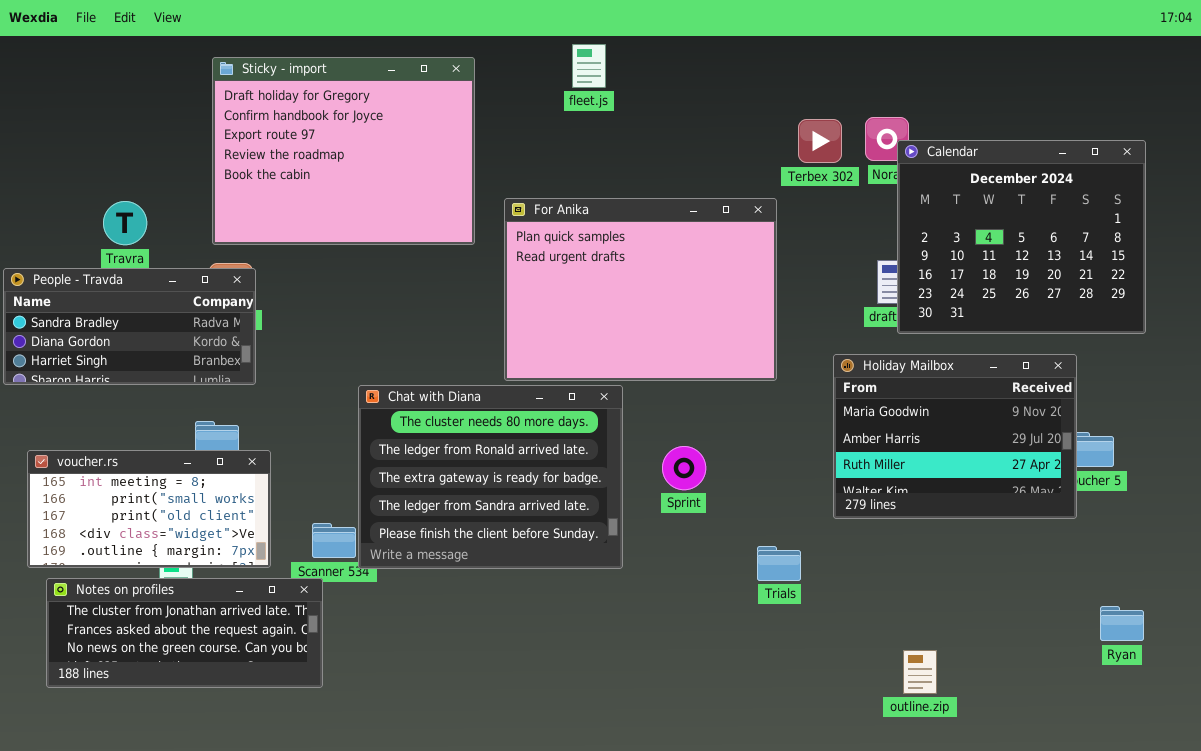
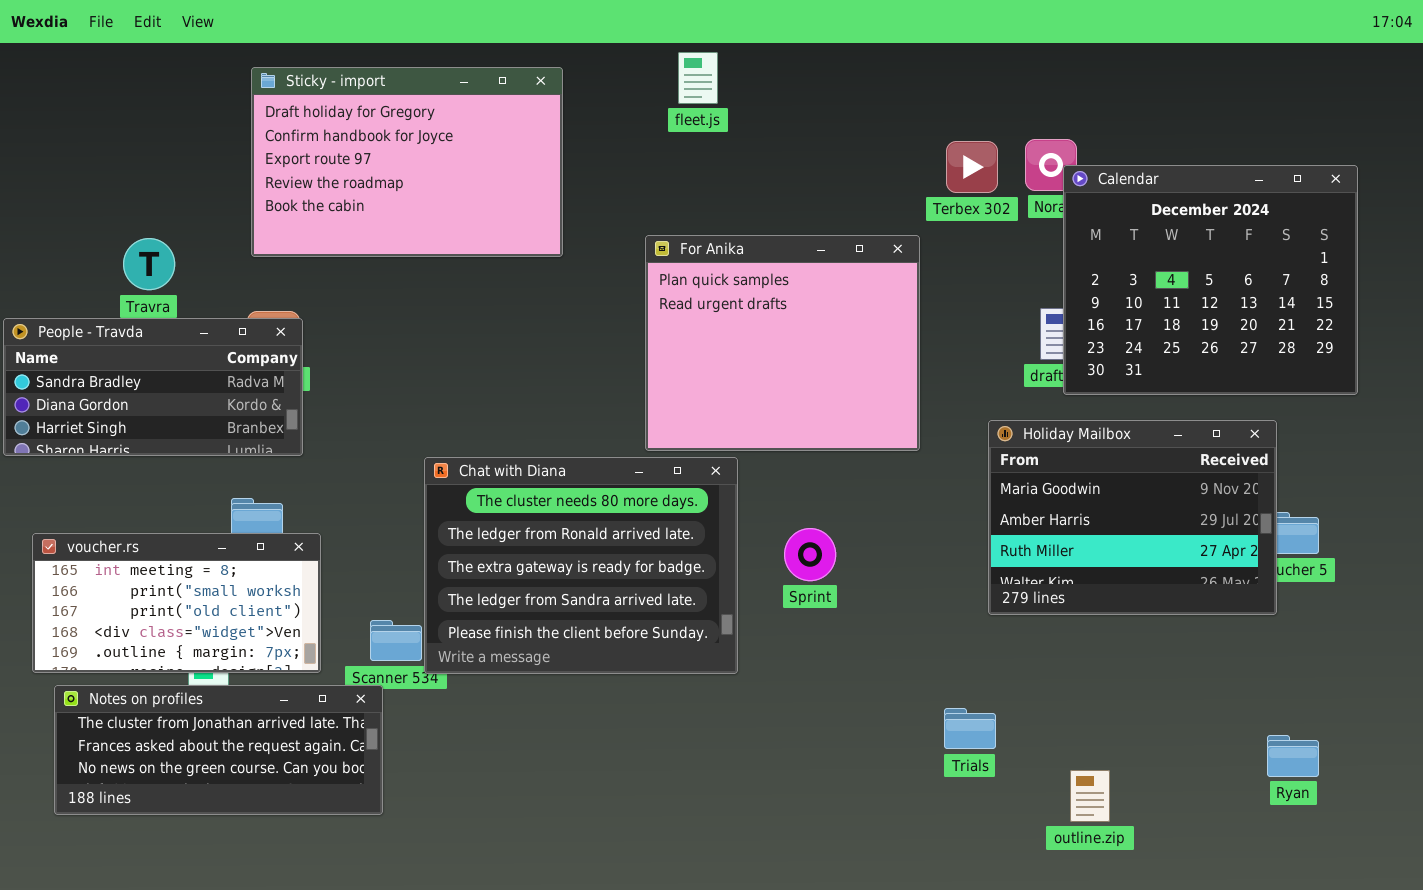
Sticky - import: [212,57,475,245] -> [251,67,563,257], resized
For Anika: [504,198,777,381] -> [645,235,920,451], resized
Trials: [757,546,801,581] -> [944,708,996,749], moved
Ryan: [1100,606,1144,641] -> [1267,735,1319,777], moved

